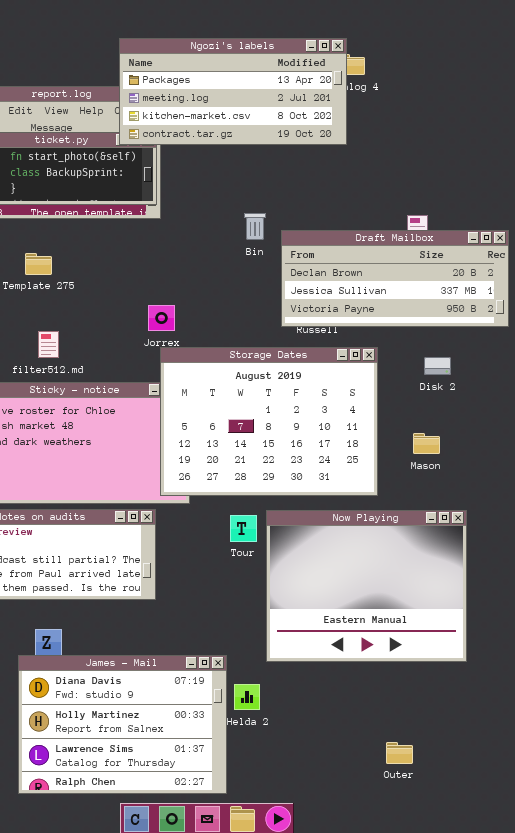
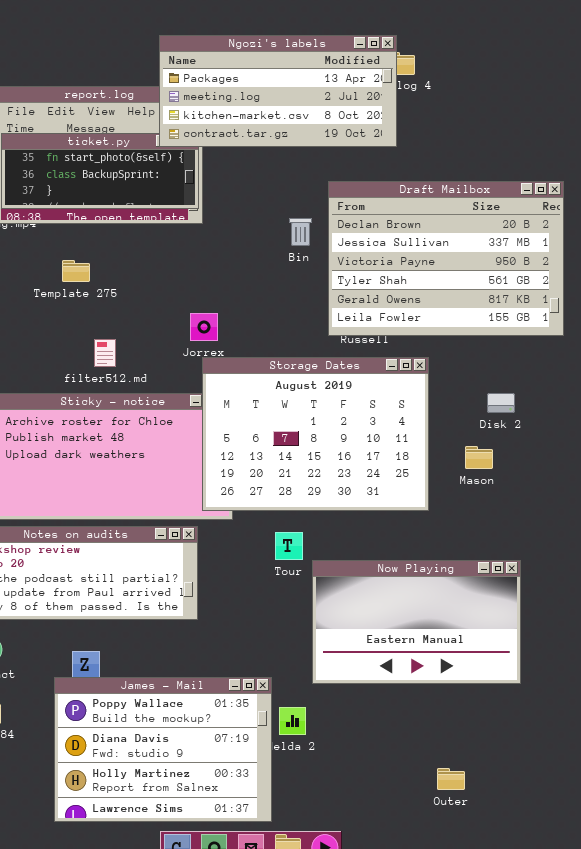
Draft Mailbox: [281,230,509,327] -> [328,181,564,336], resized
filter512.md: [38,331,59,358] -> [94,339,116,367], moved
Disk 2: [424,357,451,375] -> [487,393,515,413], moved
Now Playing: [266,510,467,662] -> [312,560,521,684], resized
James - Mail: [18,655,227,794] -> [54,677,272,822], scrolled up 1 row

